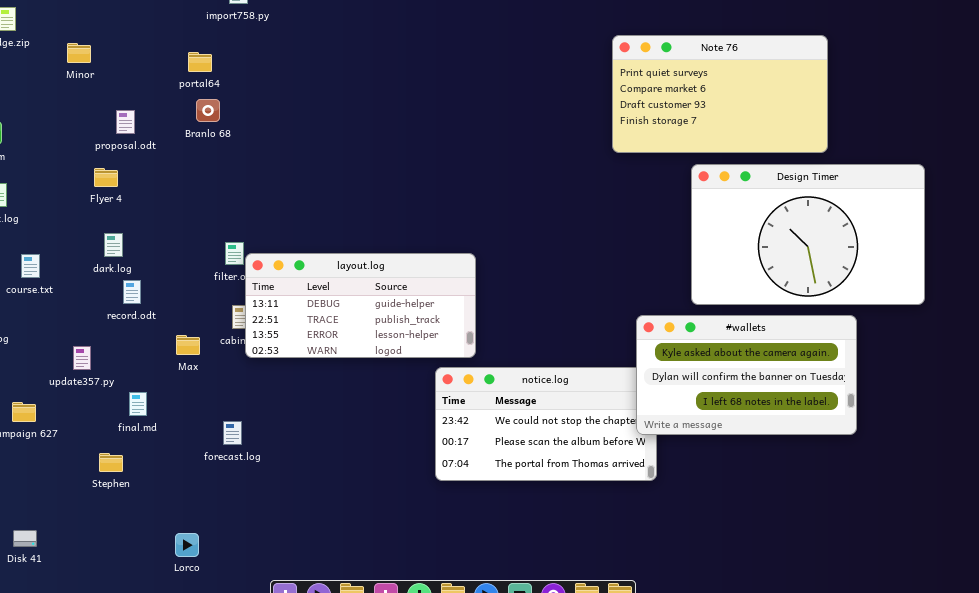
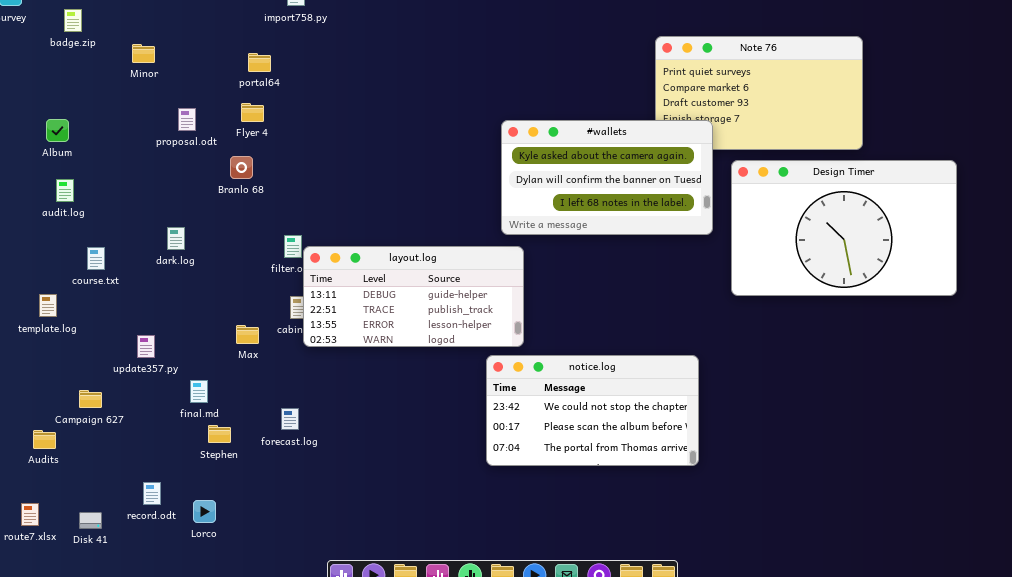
Branlo 68: [196,99,220,122] -> [230,156,253,179], moved
Flyer 4: [94,168,118,187] -> [241,103,264,122], moved
record.odt: [123,280,141,304] -> [143,482,161,505], moved
#wallets: [636,315,857,435] -> [501,120,713,235], moved
Stephen: [99,453,123,472] -> [208,425,231,443], moved
Lorco: [175,533,199,557] -> [193,500,216,523], moved

